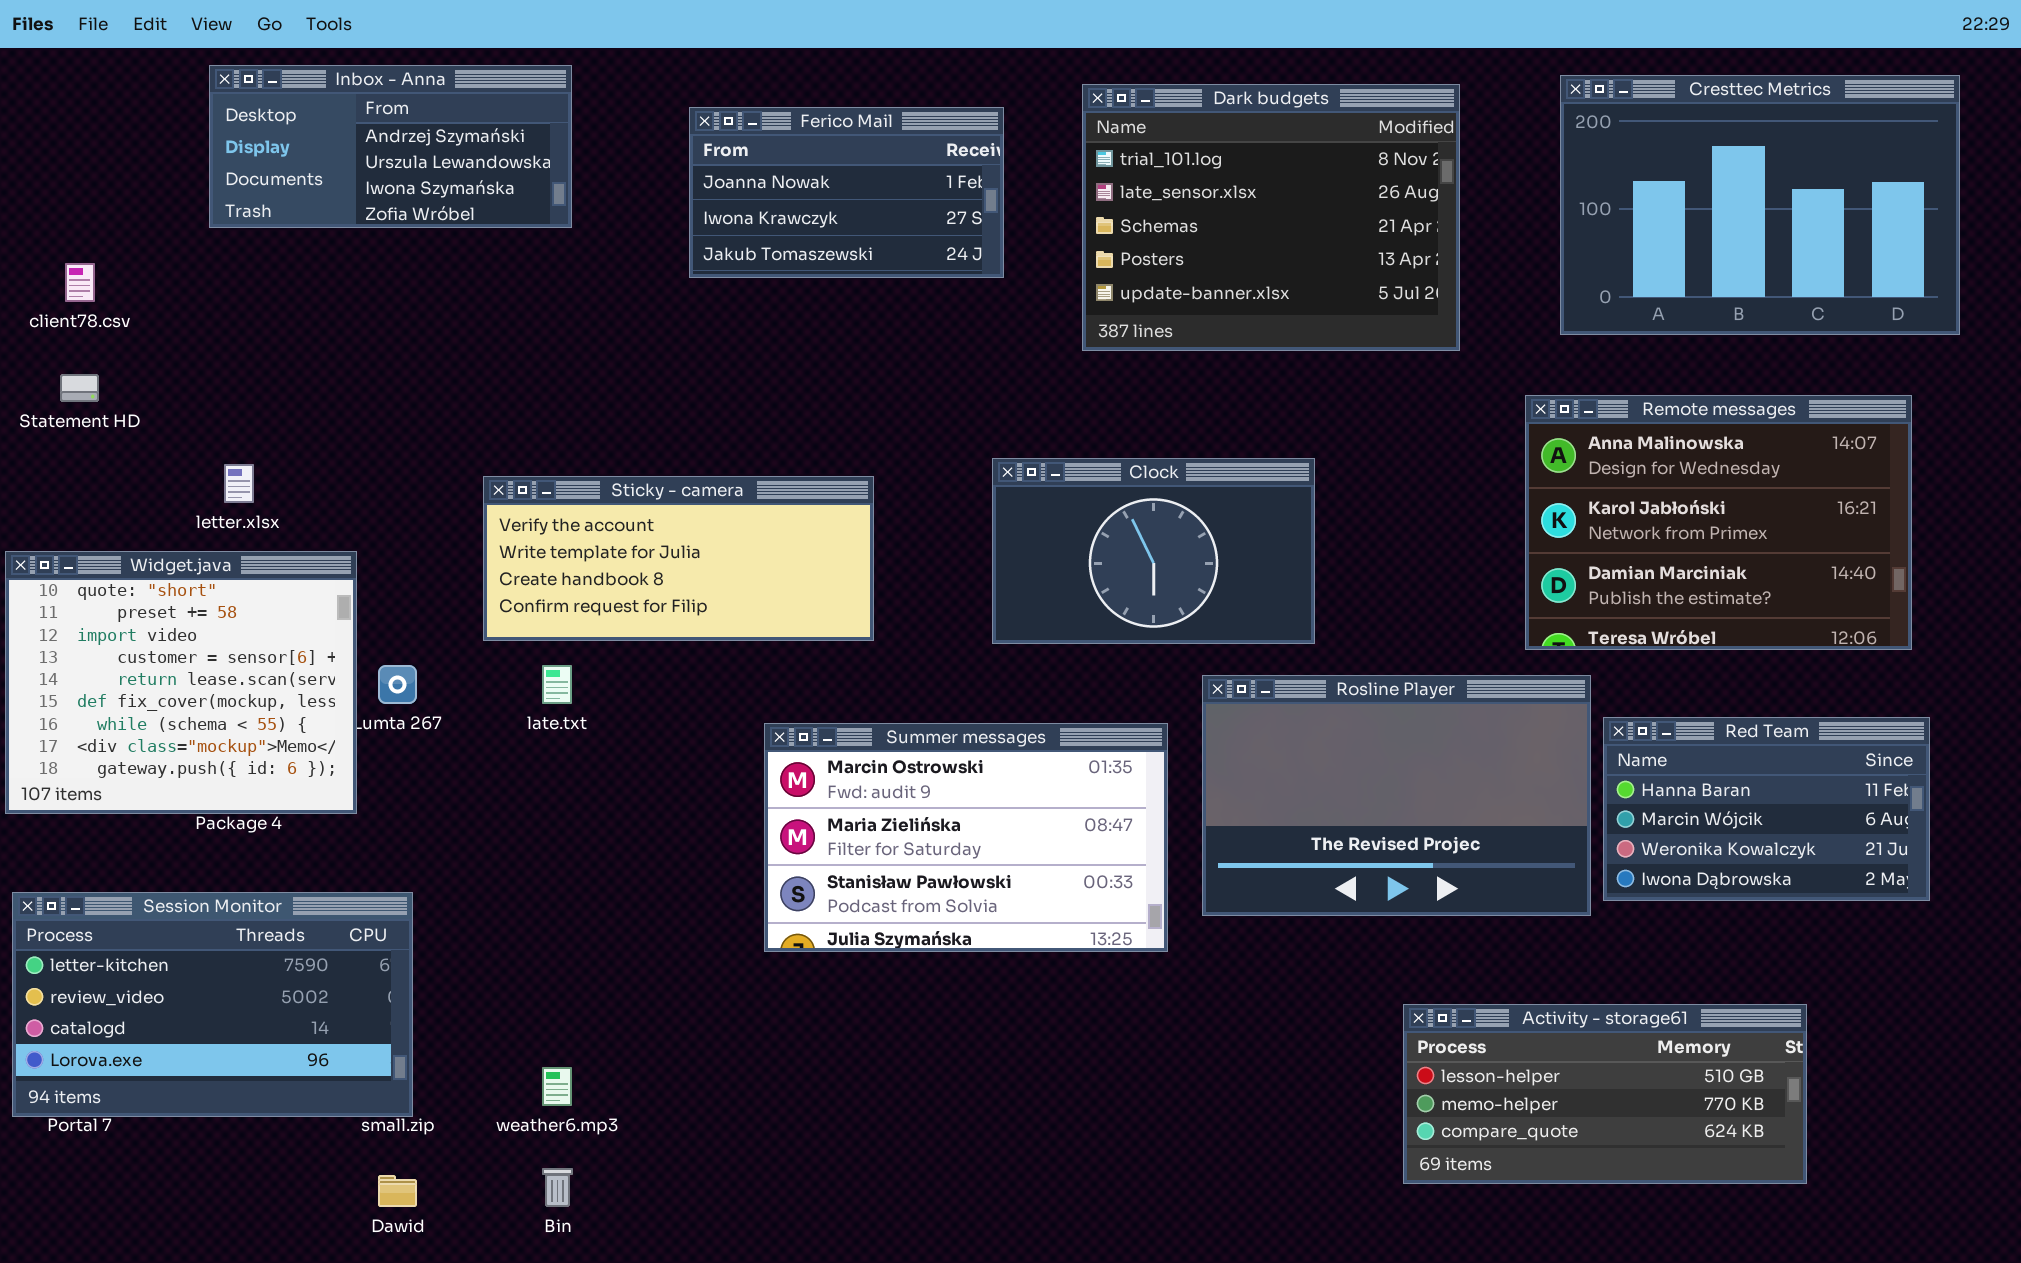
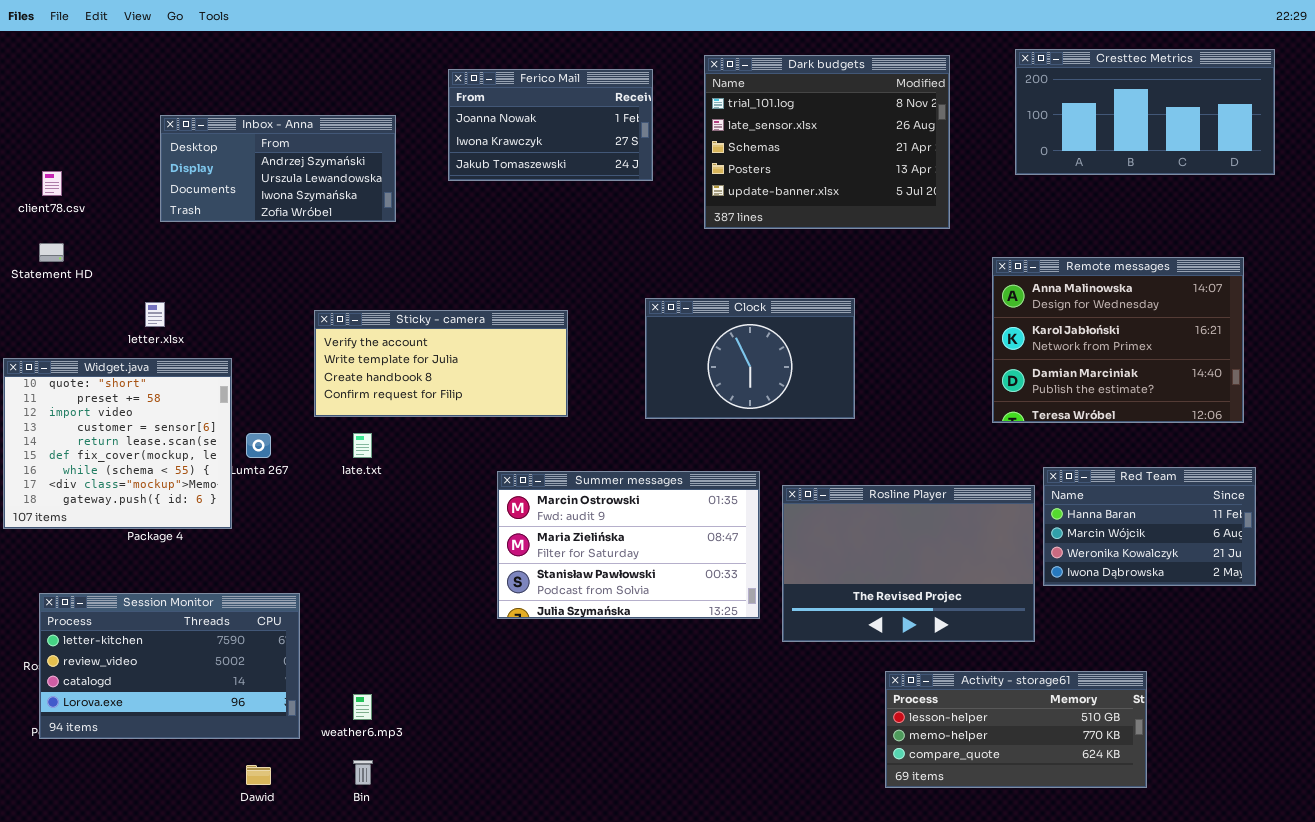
Inbox - Anna: [209,65,572,228] -> [160,115,396,222], moved
Cresttec Metrics: [1560,75,1960,335] -> [1015,49,1275,175], resized
Rosline Player: [1202,675,1591,916] -> [782,485,1035,642], moved
Session Monitor: [12,892,413,1117] -> [39,593,300,739], moved
Activity - storage61: [1403,1004,1807,1184] -> [885,671,1147,788], moved

